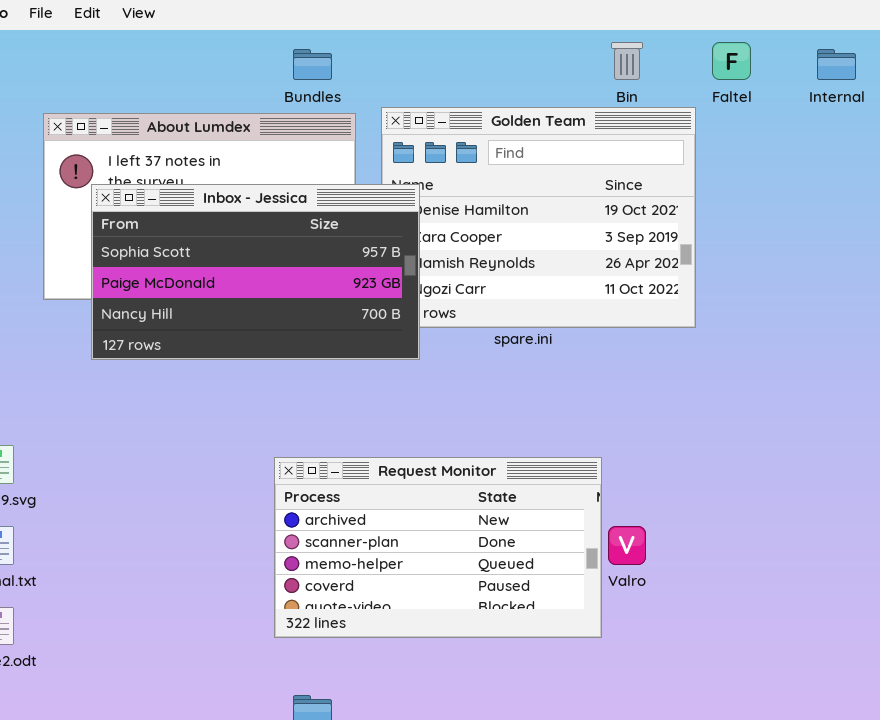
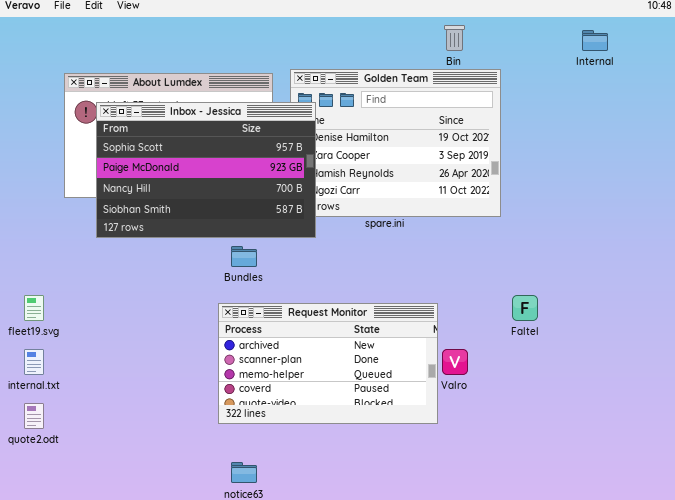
Faltel: [712,42,751,80] -> [512,295,538,321], moved
Bundles: [293,49,332,80] -> [231,246,257,267], moved
Inbox - Jessica: [91,184,420,360] -> [96,102,316,238], resized

